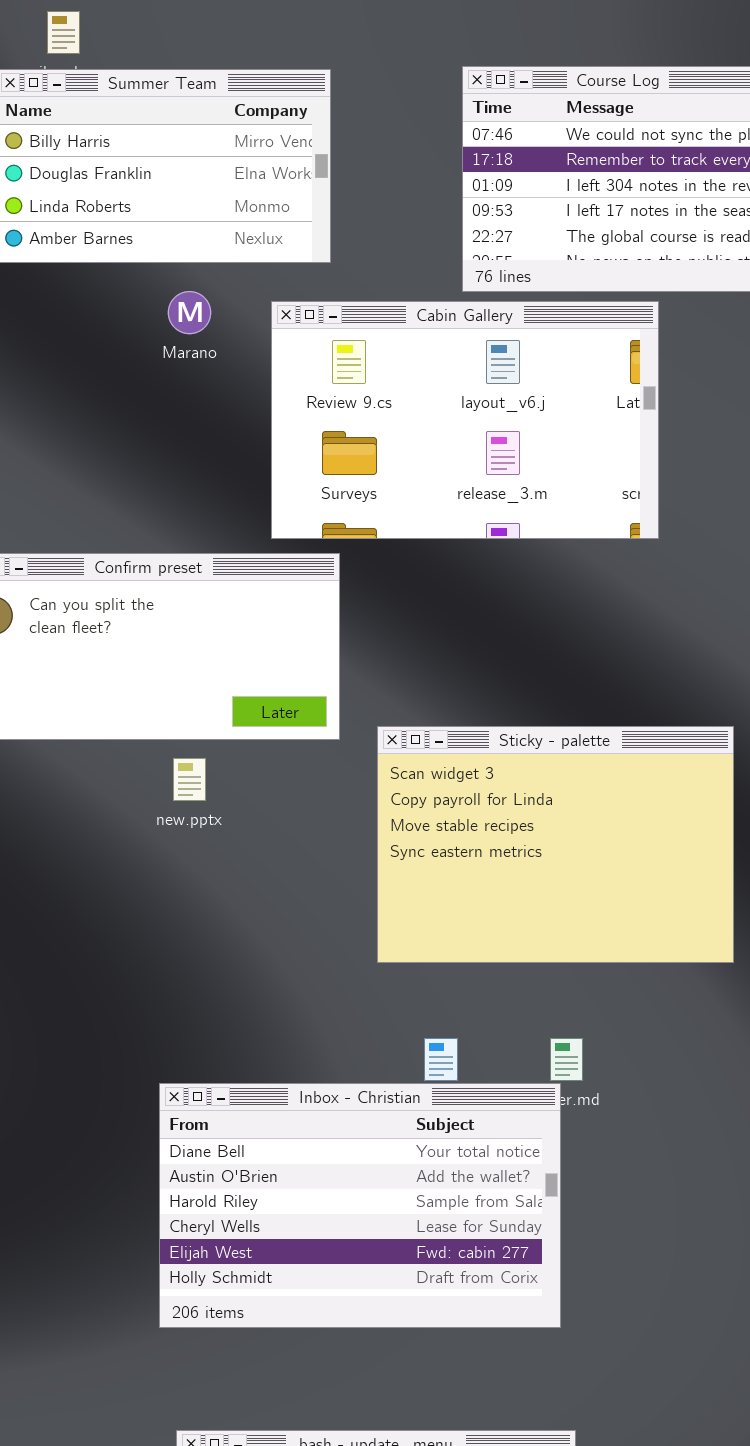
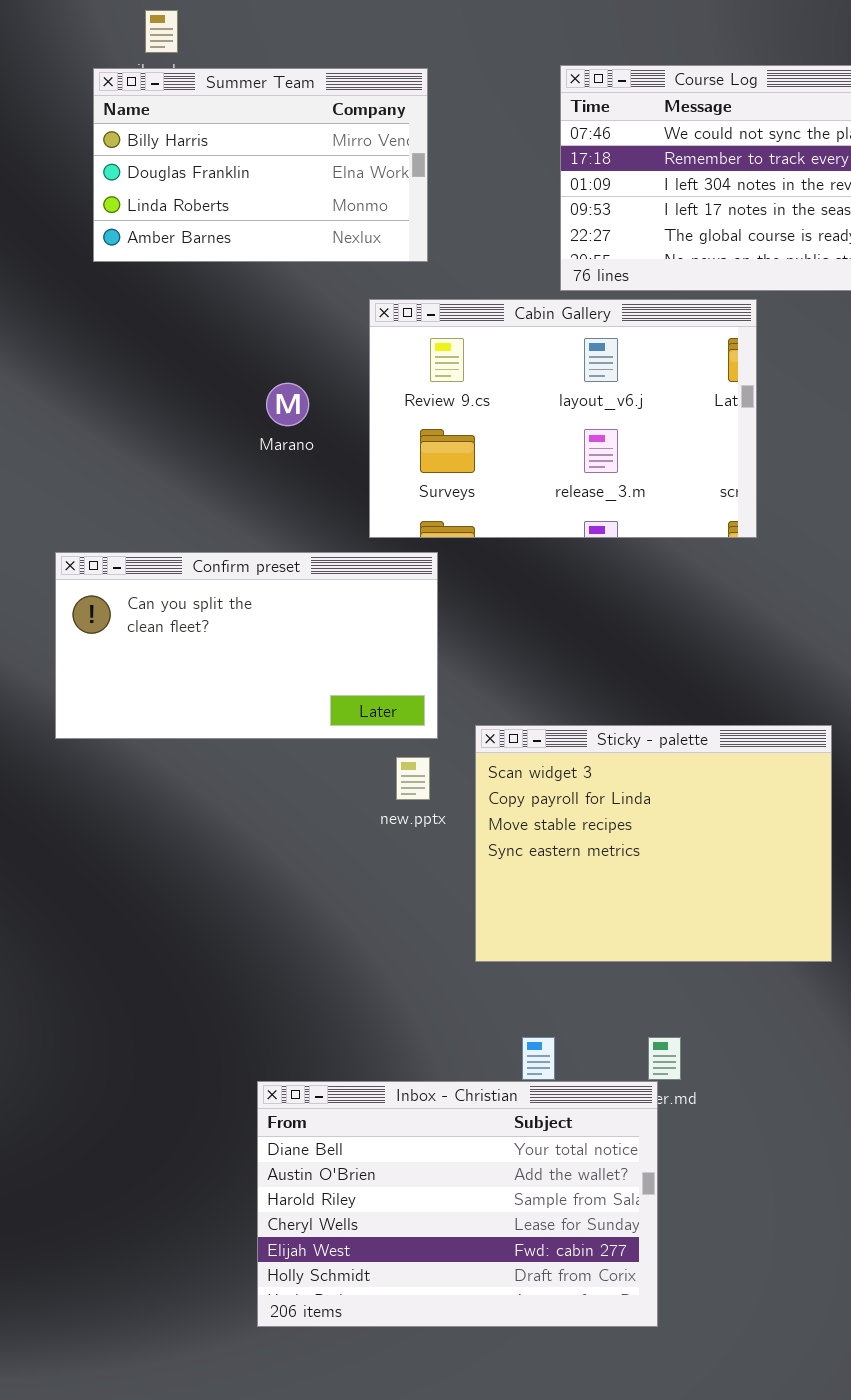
Marano: [168,291,211,334] -> [266,383,309,426], moved
new.pptx: [173,758,206,801] -> [396,757,430,800], moved

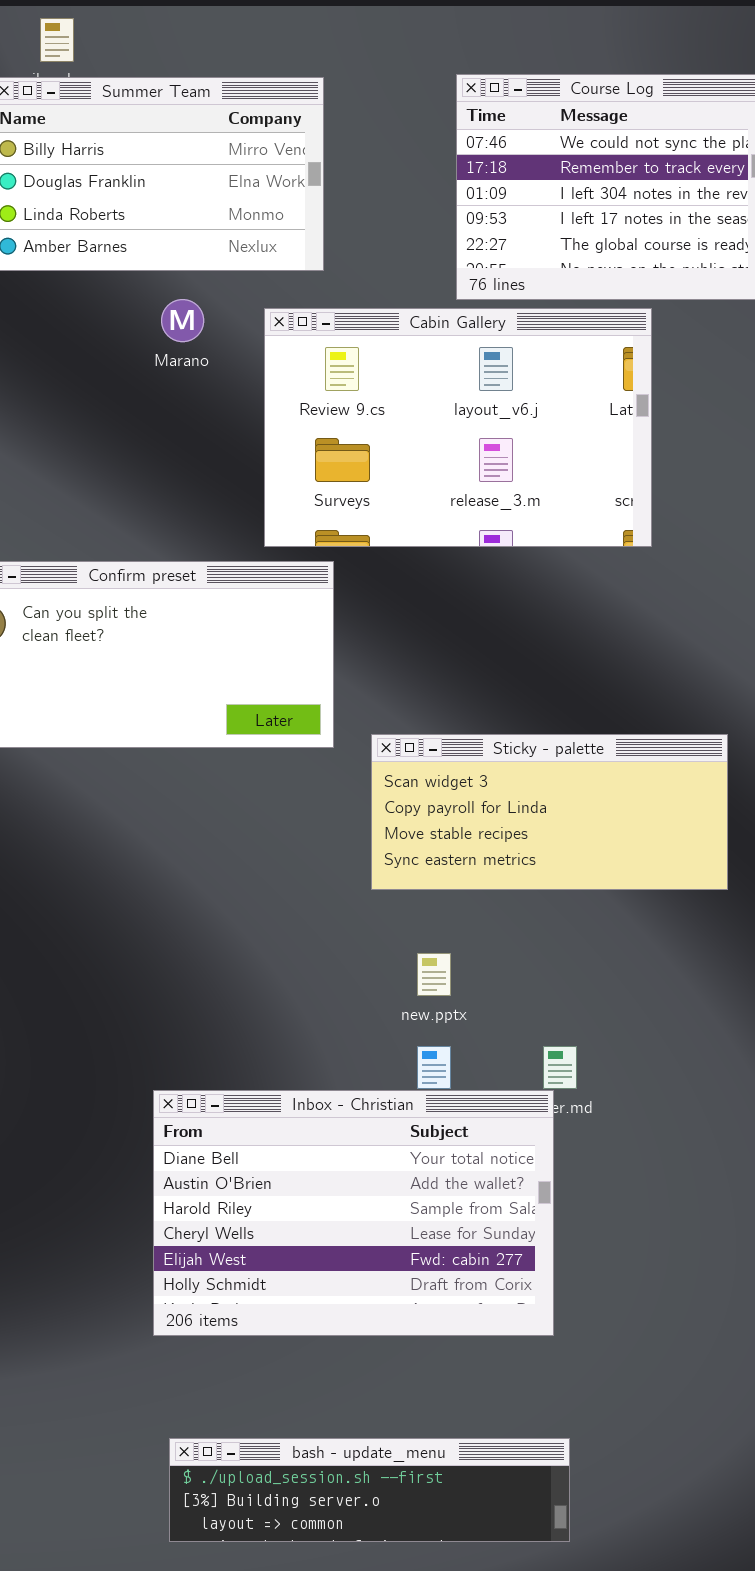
Marano: [266,383,309,426] -> [161,299,204,342], moved
Sticky - palette: [475,725,832,962] -> [371,734,728,890], resized
new.pptx: [396,757,430,800] -> [417,953,451,996], moved

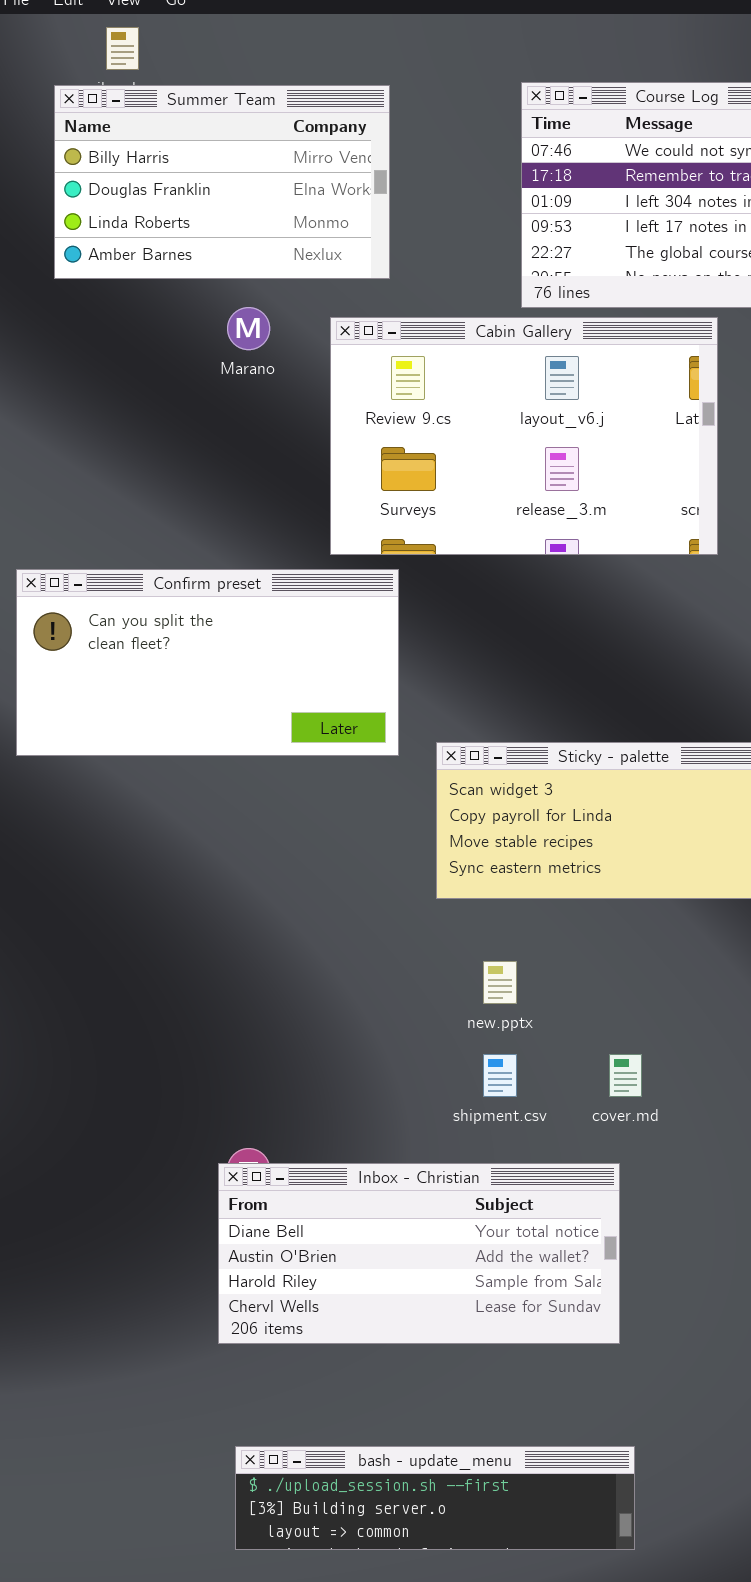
Inbox - Christian: [153,1090,554,1336] -> [218,1163,620,1344], resized

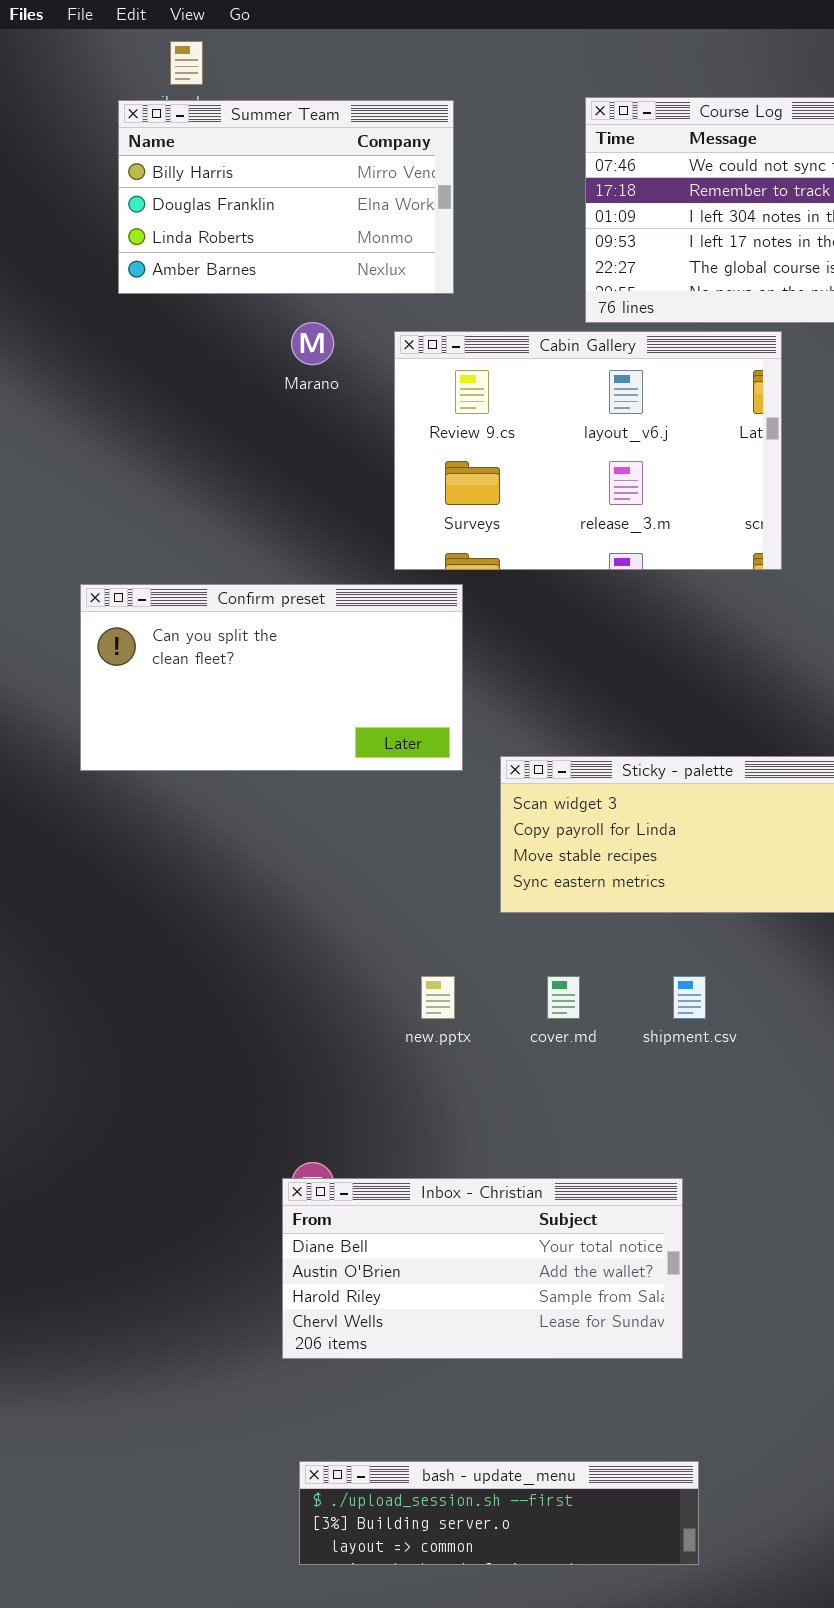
new.pptx: [483,961,517,1004] -> [421,976,455,1019], moved
shipment.csv: [483,1054,517,1097] -> [673,976,706,1019], moved
cover.md: [609,1054,642,1097] -> [547,976,580,1019], moved

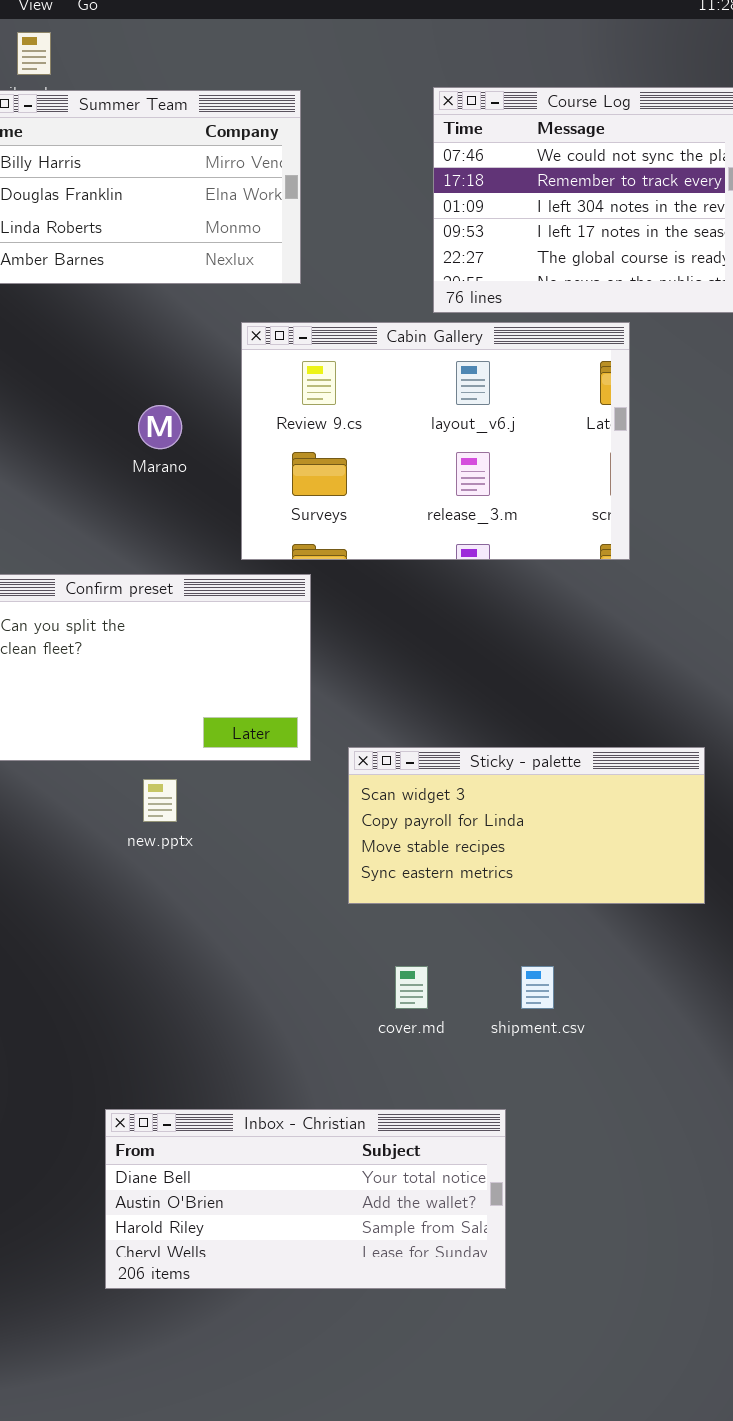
Marano: [291,322,334,365] -> [138,405,182,449], moved
new.pptx: [421,976,455,1019] -> [143,779,177,822], moved
Inbox - Christian: [282,1178,683,1359] -> [105,1109,506,1289], moved

